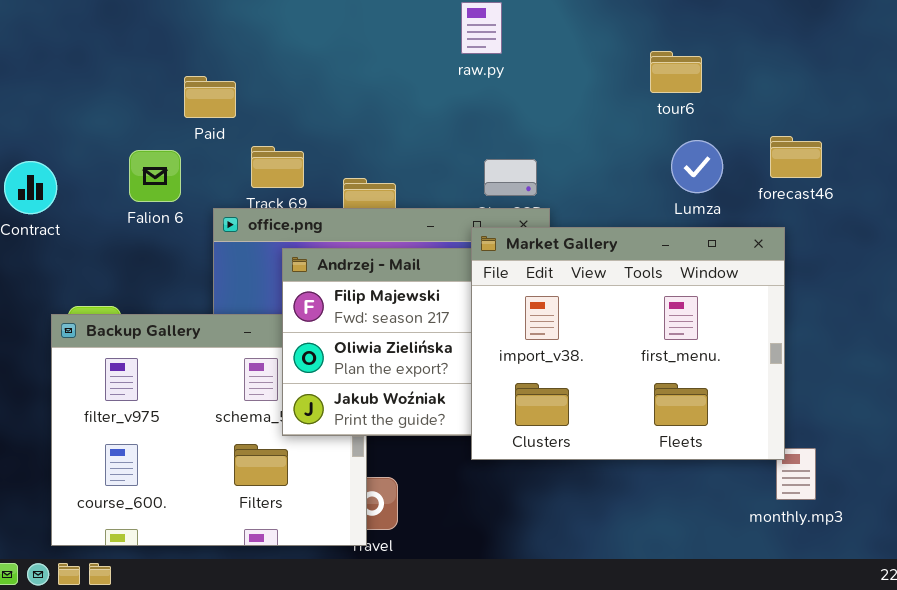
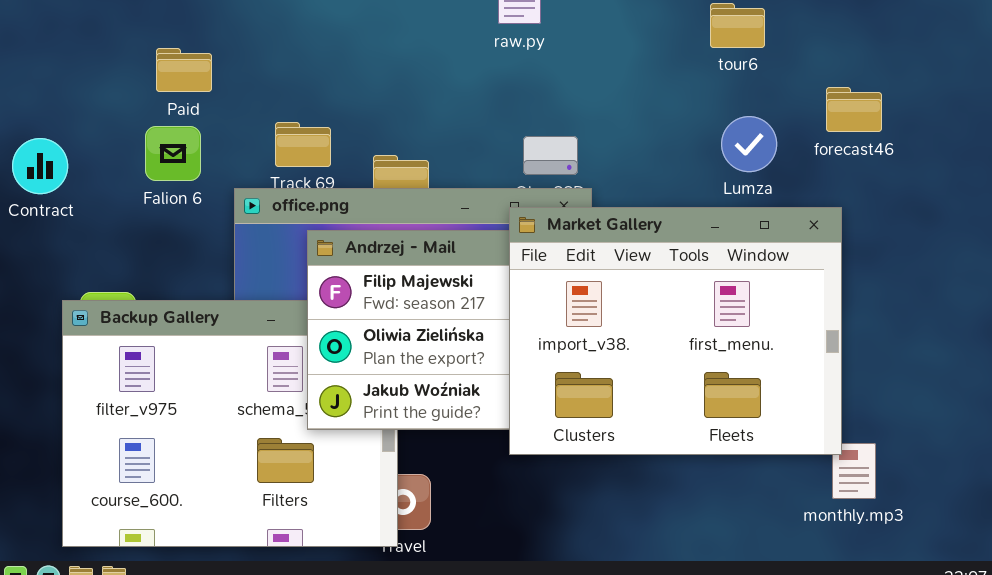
tour6: [650,51,702,93] -> [710,3,765,48], moved
Paid: [184,76,236,118] -> [156,48,212,92], moved
forecast46: [770,136,822,178] -> [826,87,882,132], moved

